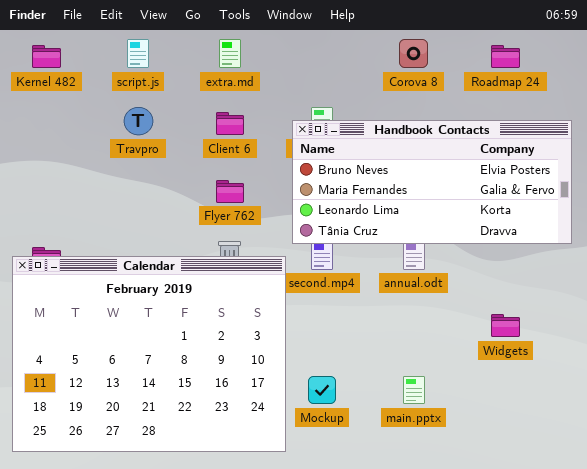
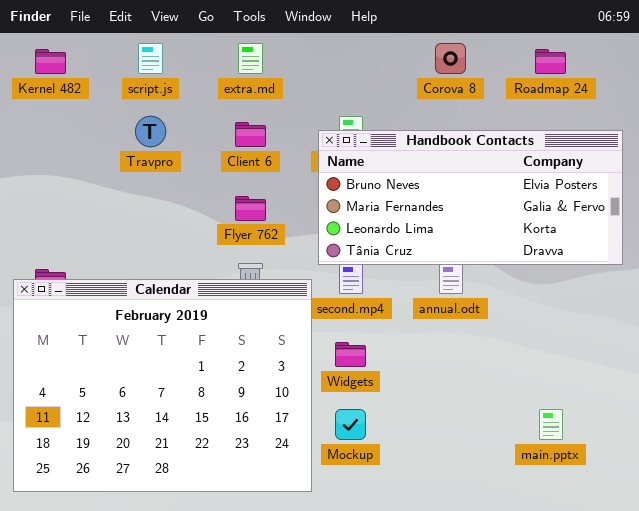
Widgets: [491,314,520,337] -> [335,342,366,367], moved
main.pptx: [403,376,425,404] -> [539,409,563,440], moved

